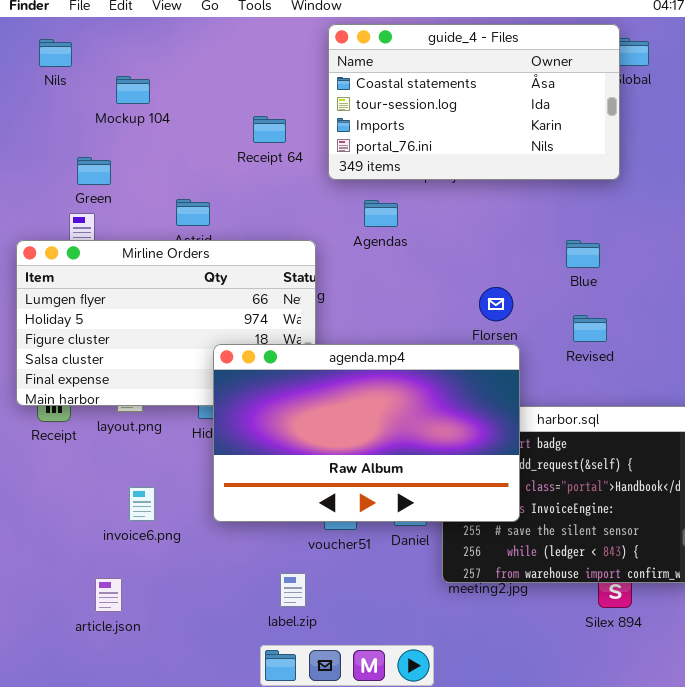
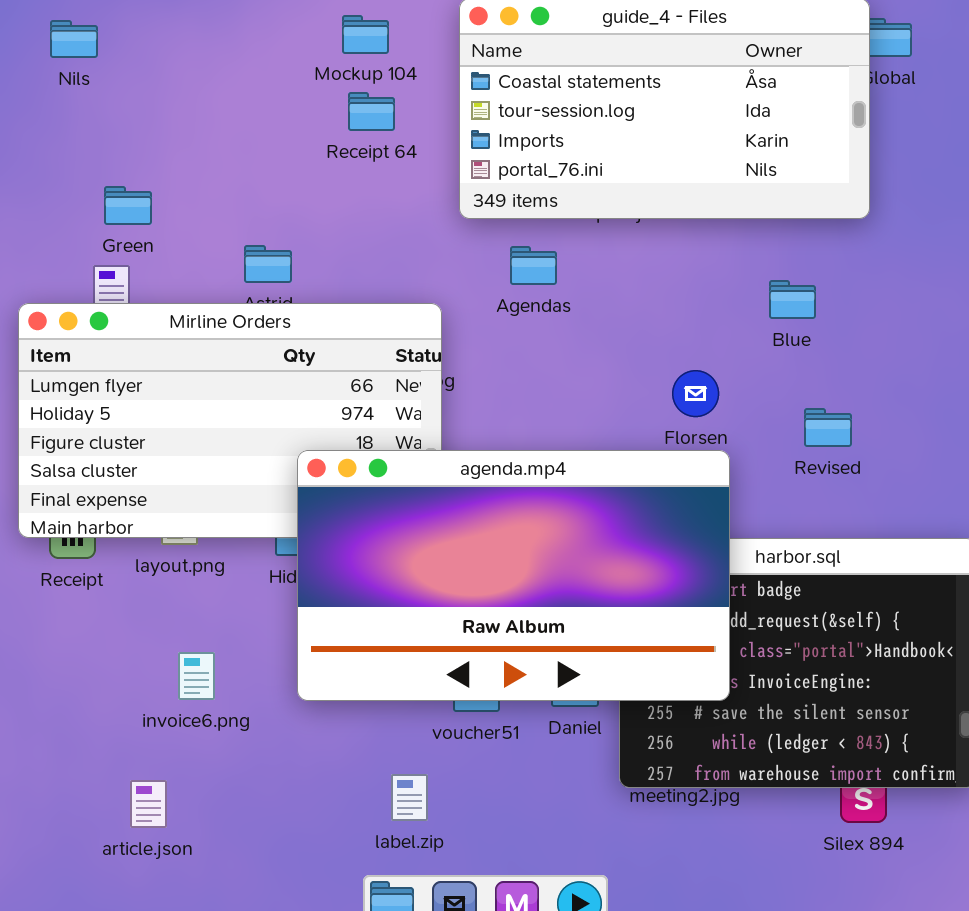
Mockup 104: [116,76,150,104] -> [342,15,389,54], moved
Receipt 64: [253,116,286,143] -> [348,92,395,131], moved
Blue: [566,240,600,268] -> [769,280,816,319], moved

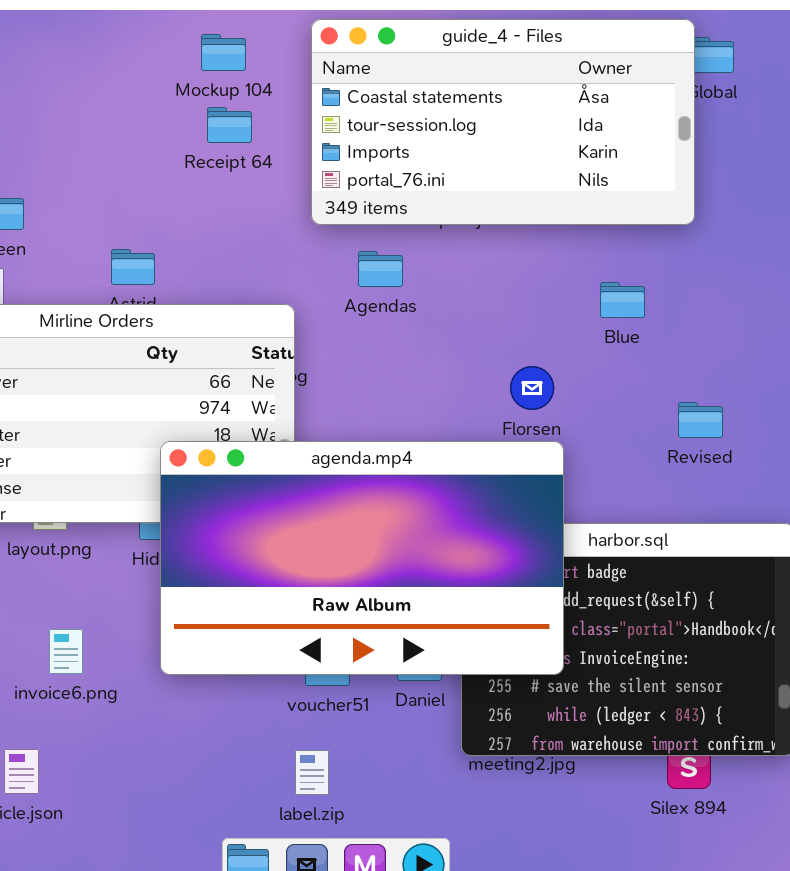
Revised: [804,408,852,447] -> [678,402,723,438], moved
label.zip: [391,774,428,821] -> [295,750,329,795], moved

